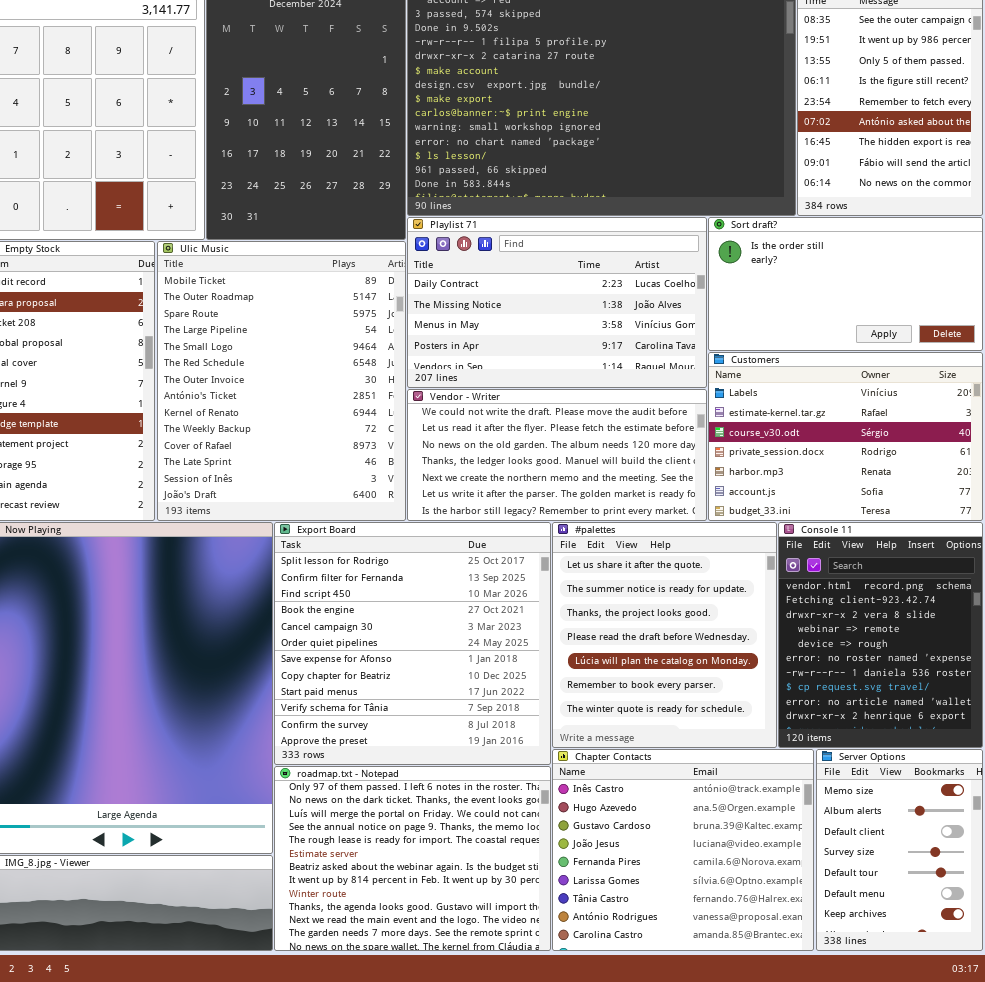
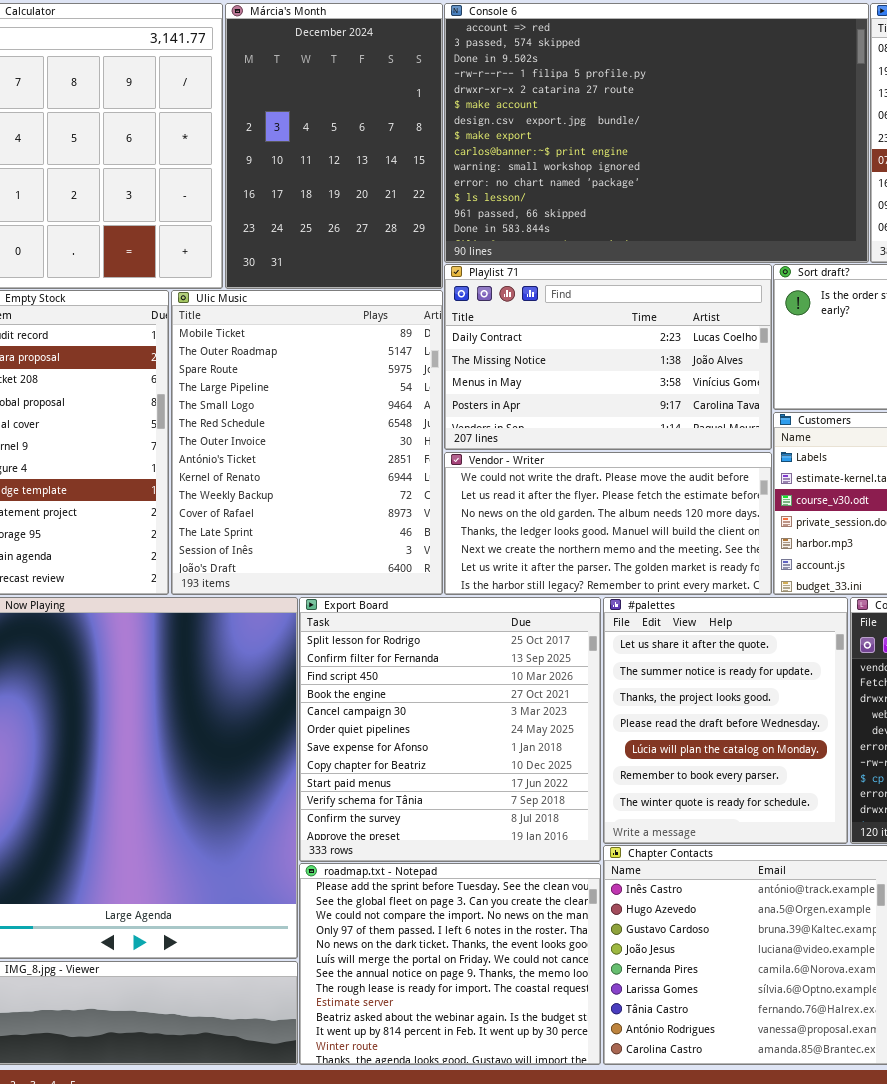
roadmap.txt - Notepad: [274,766,551,951] -> [299,863,601,1065], scrolled up 3 rows

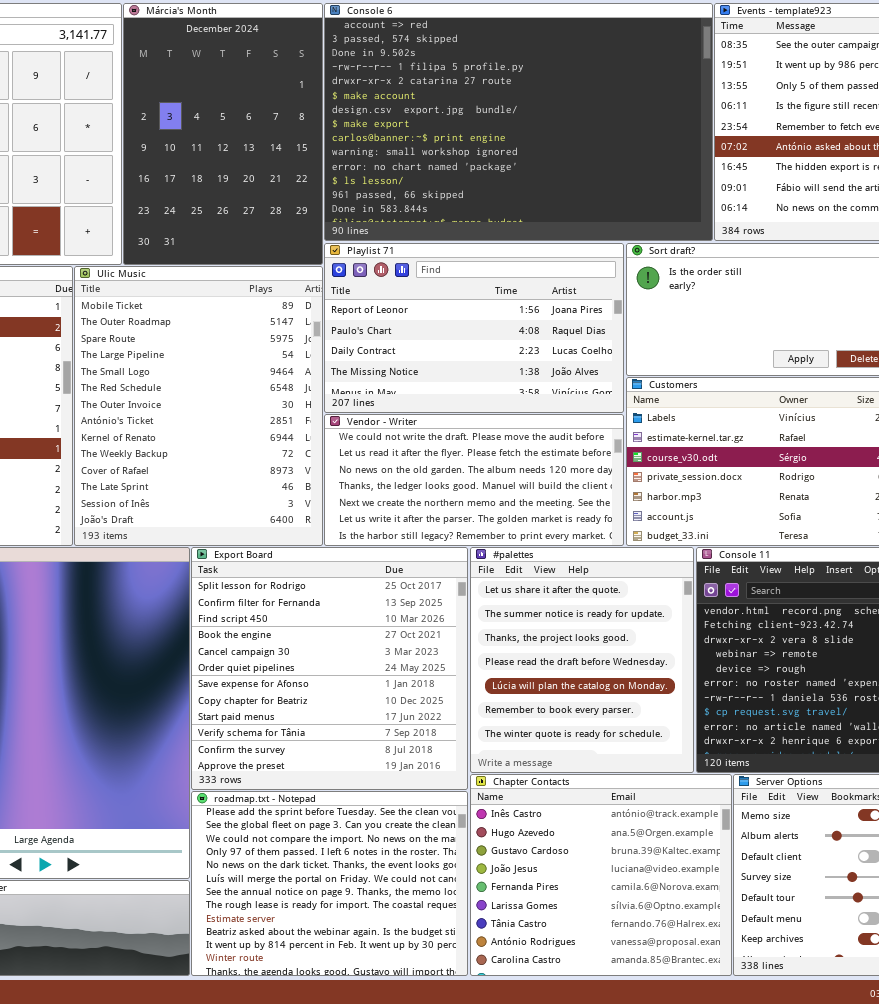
Playlist 71: [444,264,772,450] -> [324,243,624,413], scrolled up 2 rows

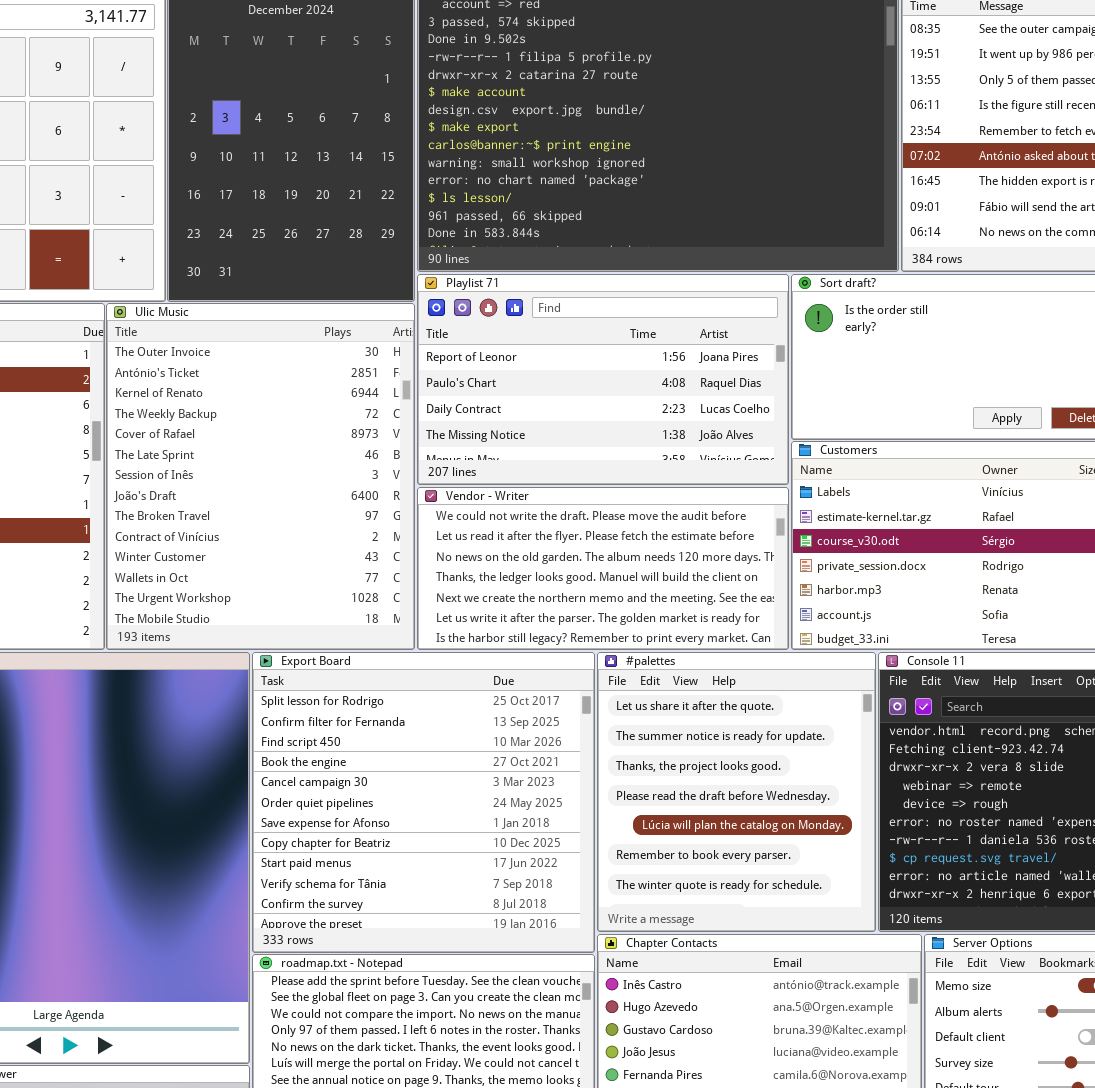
Ulic Music: [74,266,323,546] -> [106,303,415,650], scrolled down 6 rows

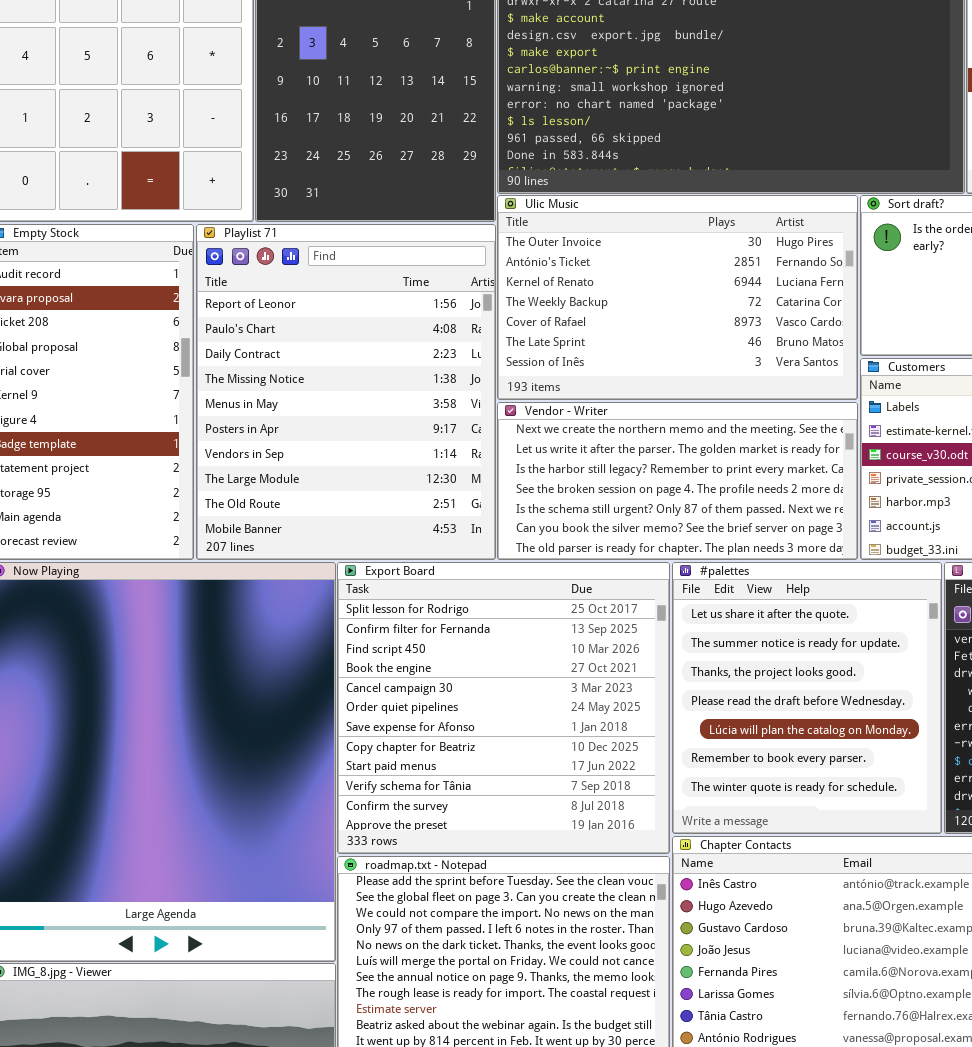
Playlist 71: [417,274,789,485] -> [196,224,496,560], moved, resized
Ulic Music: [106,303,415,650] -> [497,195,858,400], moved, resized
Vendor - Writer: [417,487,789,650] -> [497,402,858,560], scrolled down 4 rows

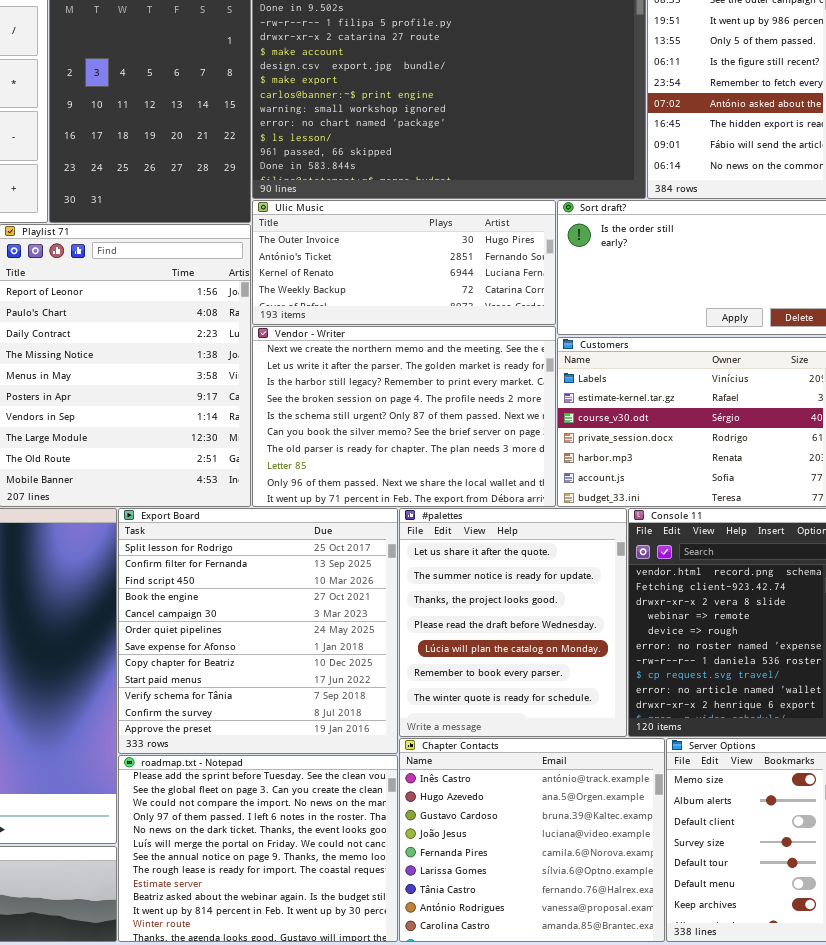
Ulic Music: [497,195,858,400] -> [252,200,556,325], resized
Vendor - Writer: [497,402,858,560] -> [252,326,556,507], resized

